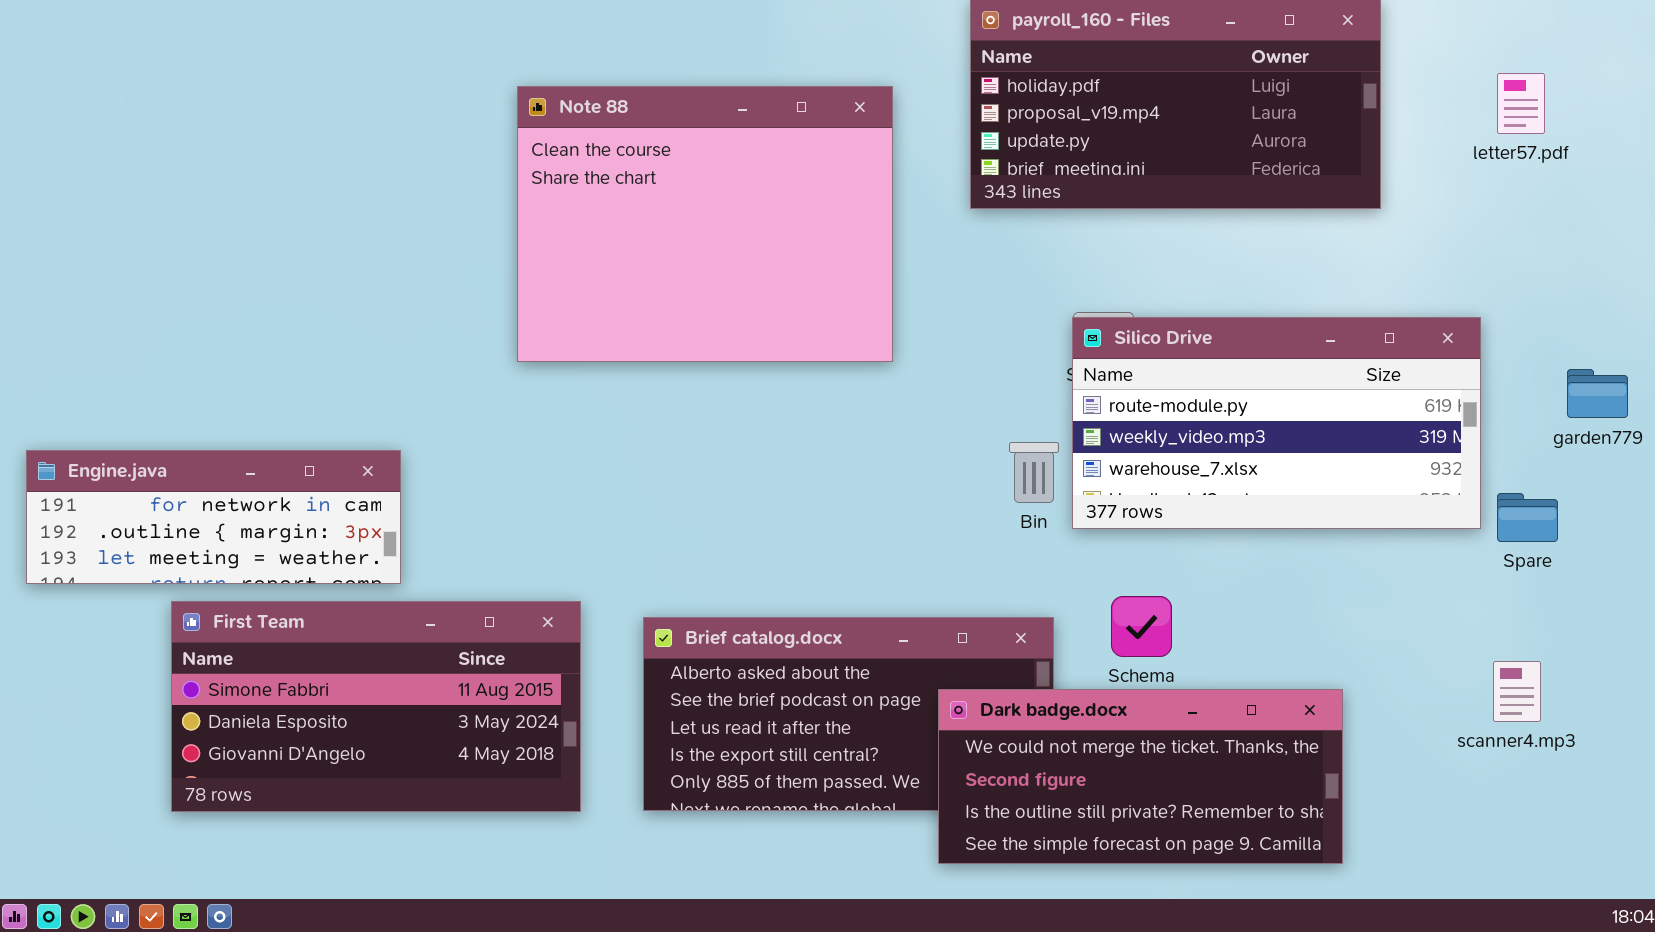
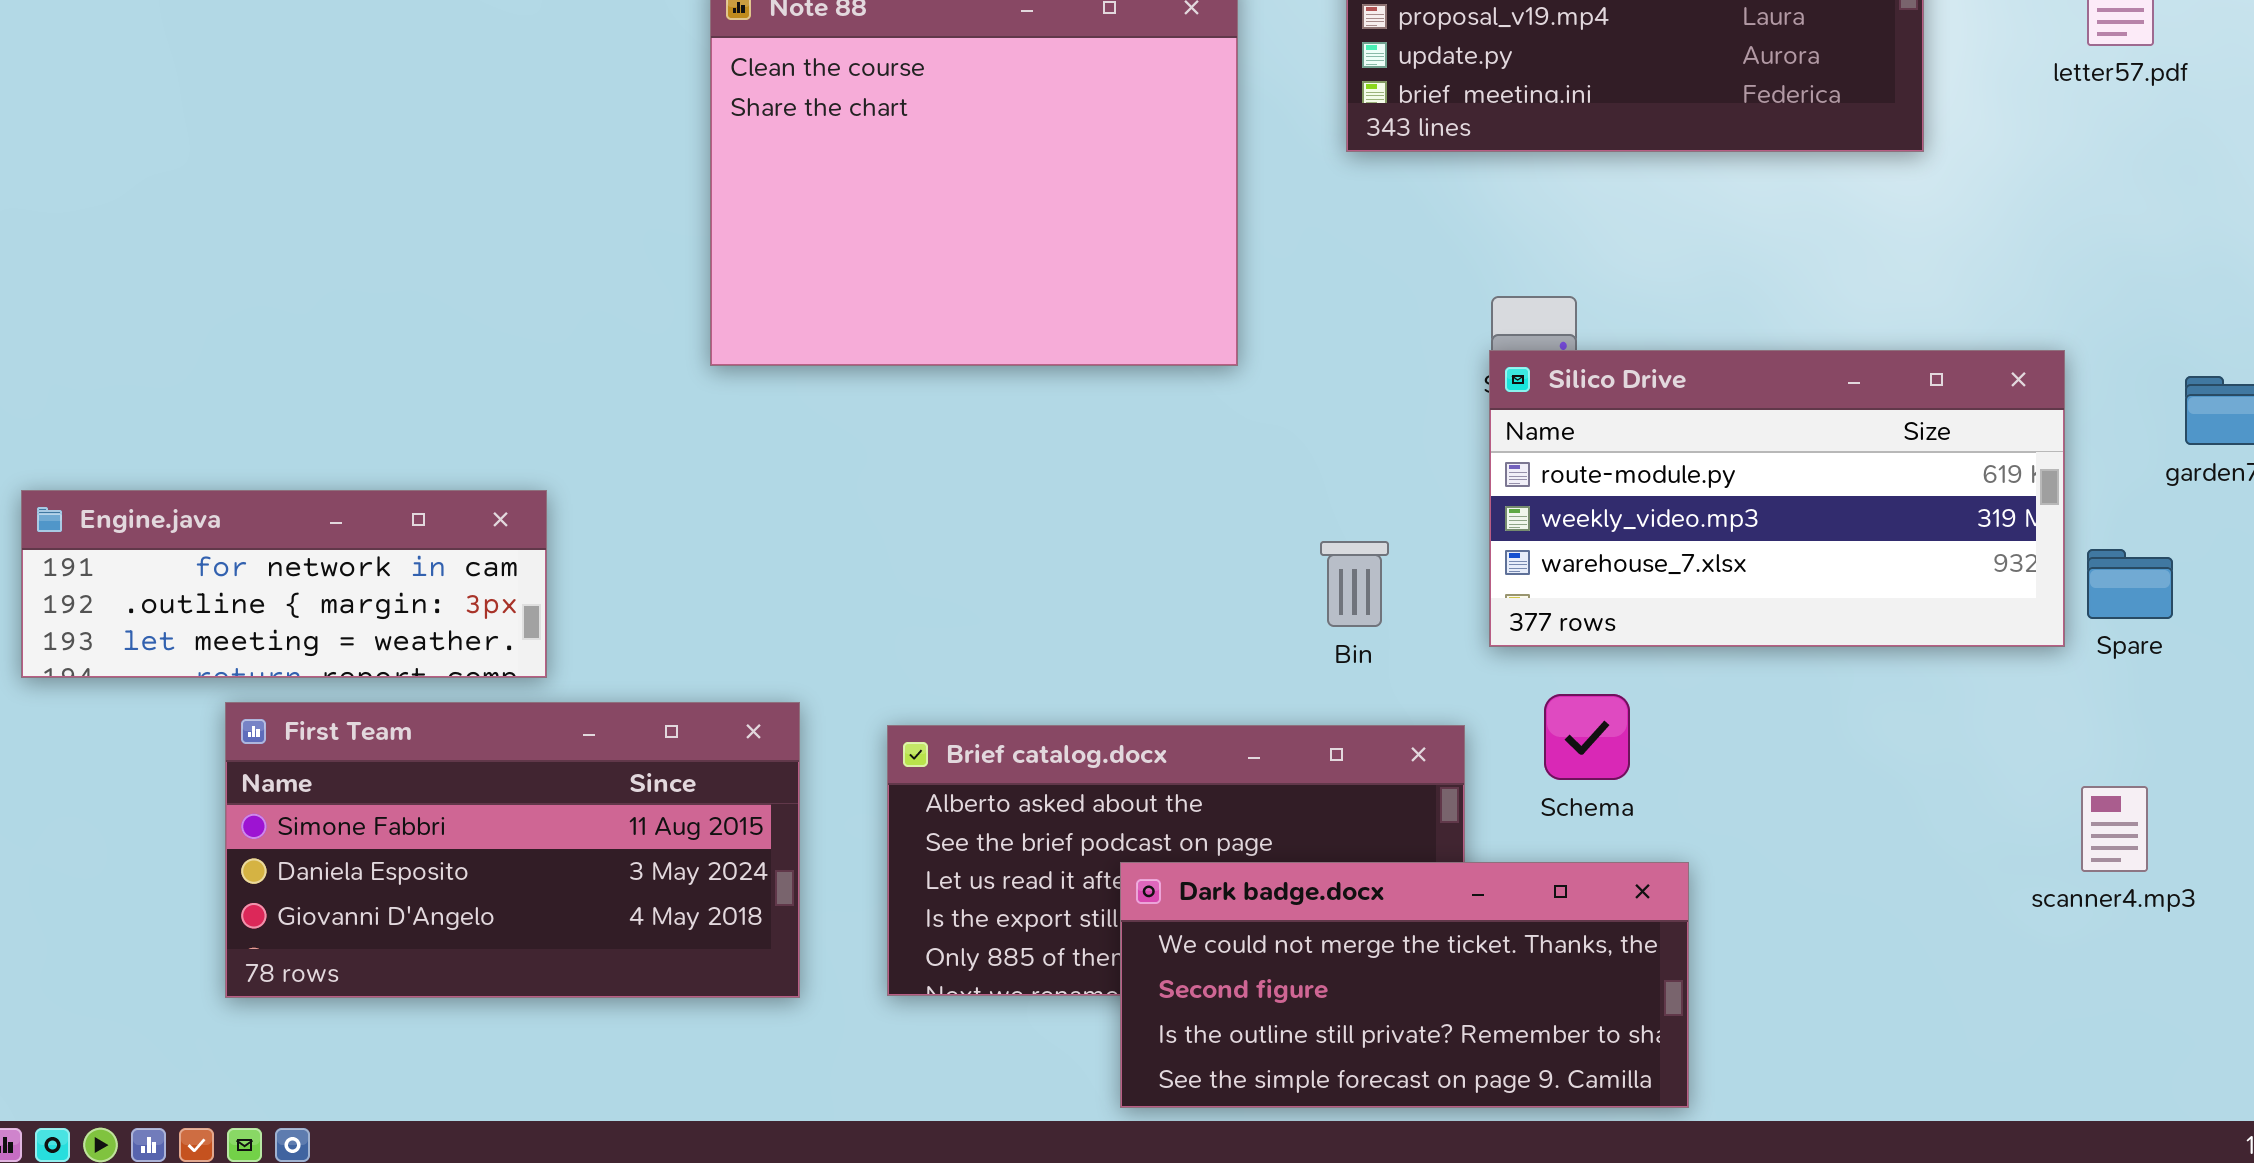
Silico Drive: [1072,317,1481,529] -> [1489,350,2065,647], moved
Bin: [1009,442,1059,503] -> [1320,541,1389,627], moved
Dark badge.docx: [938,689,1343,864] -> [1120,862,1689,1108], moved

